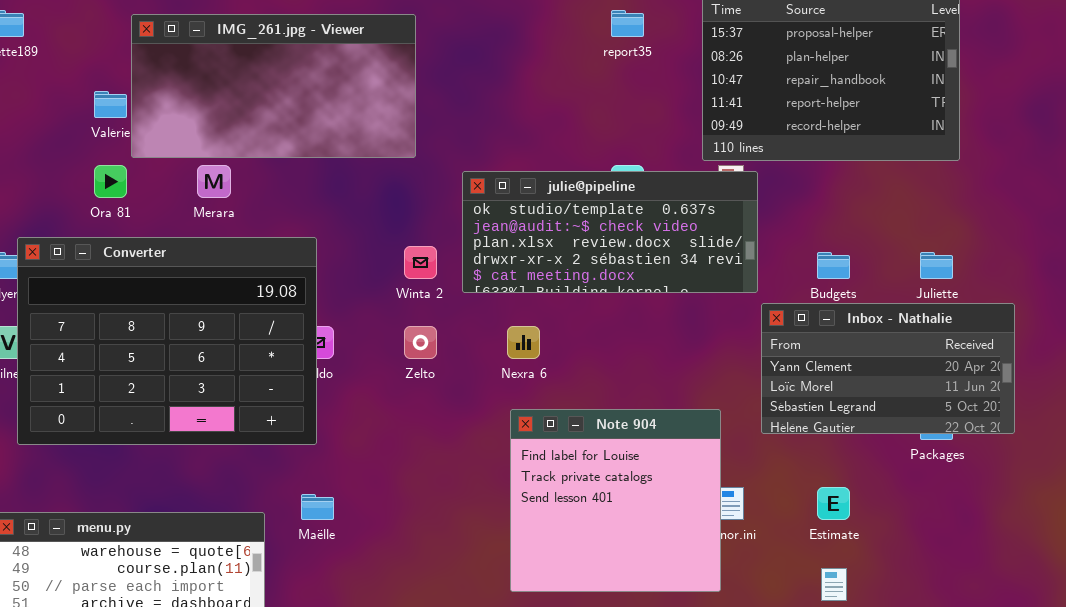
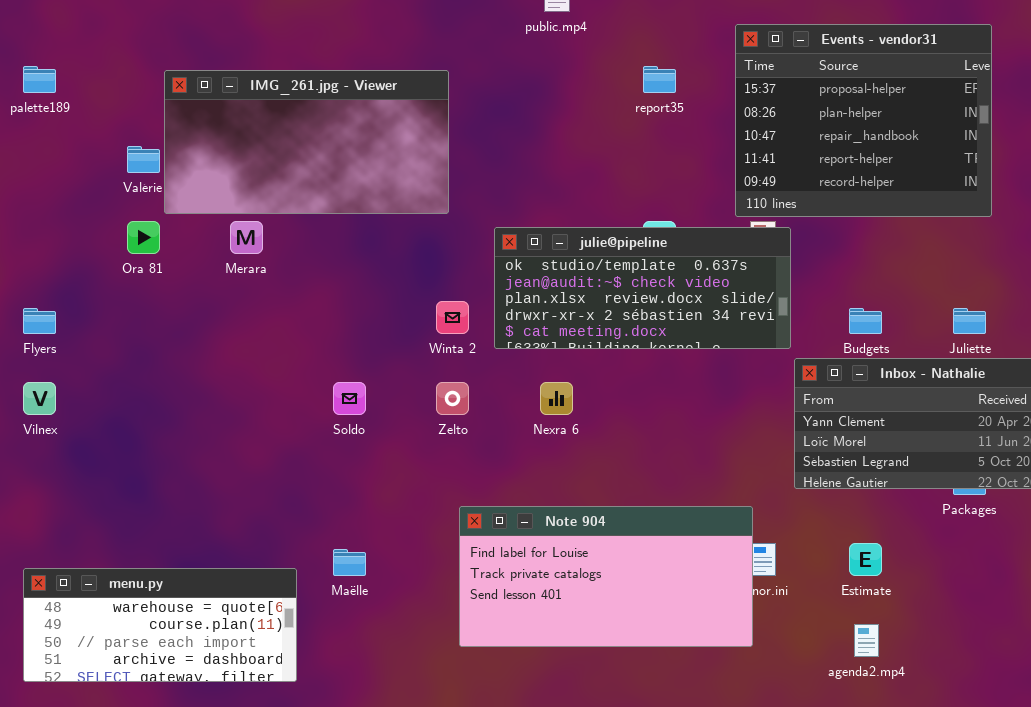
Converter: [17,237,317,445] -> none, closed
Note 904: [510,409,721,592] -> [459,506,753,647], resized

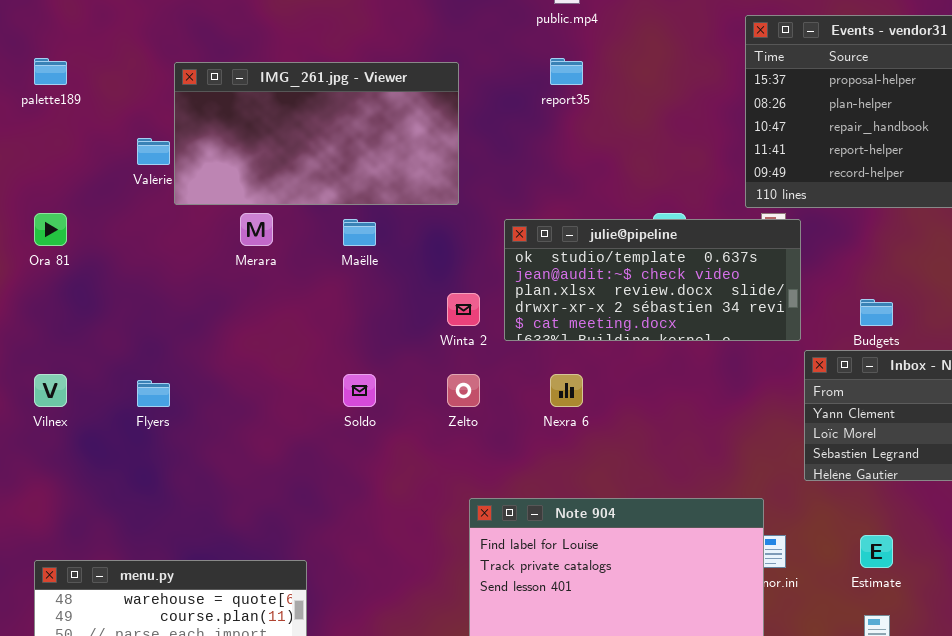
report35: [643,66,676,93] -> [550,58,583,85], moved
Ora 81: [127,221,160,254] -> [34,213,67,246], moved
Flyers: [23,308,56,334] -> [137,380,170,407], moved
Maëlle: [333,549,366,576] -> [343,219,376,246], moved

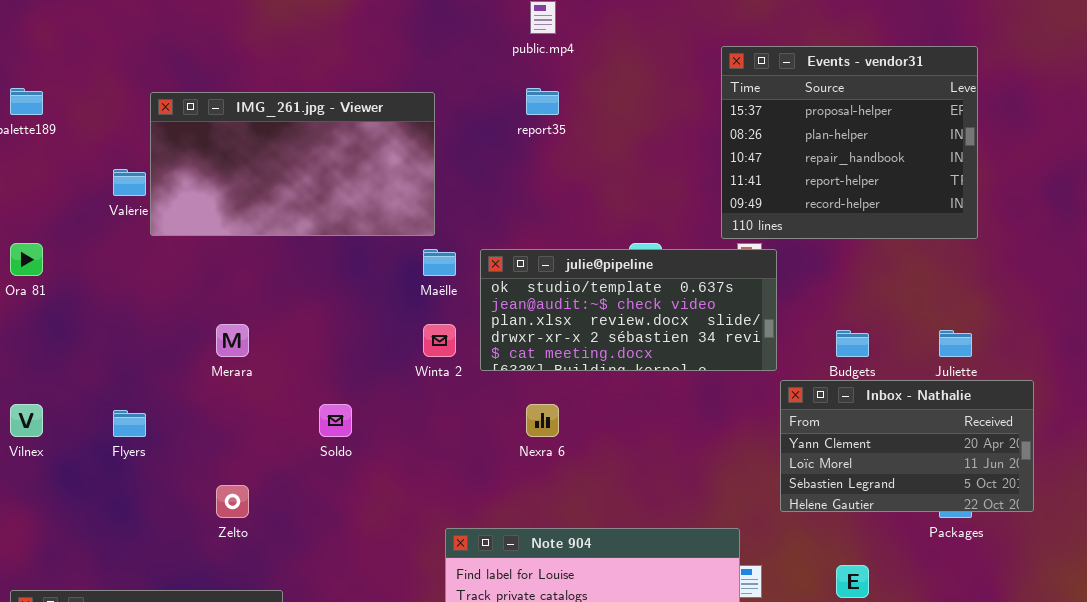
Merara: [240,213,273,246] -> [216,324,249,357], moved
Maëlle: [343,219,376,246] -> [423,249,456,276], moved
Zelto: [447,374,480,407] -> [216,485,249,518], moved

